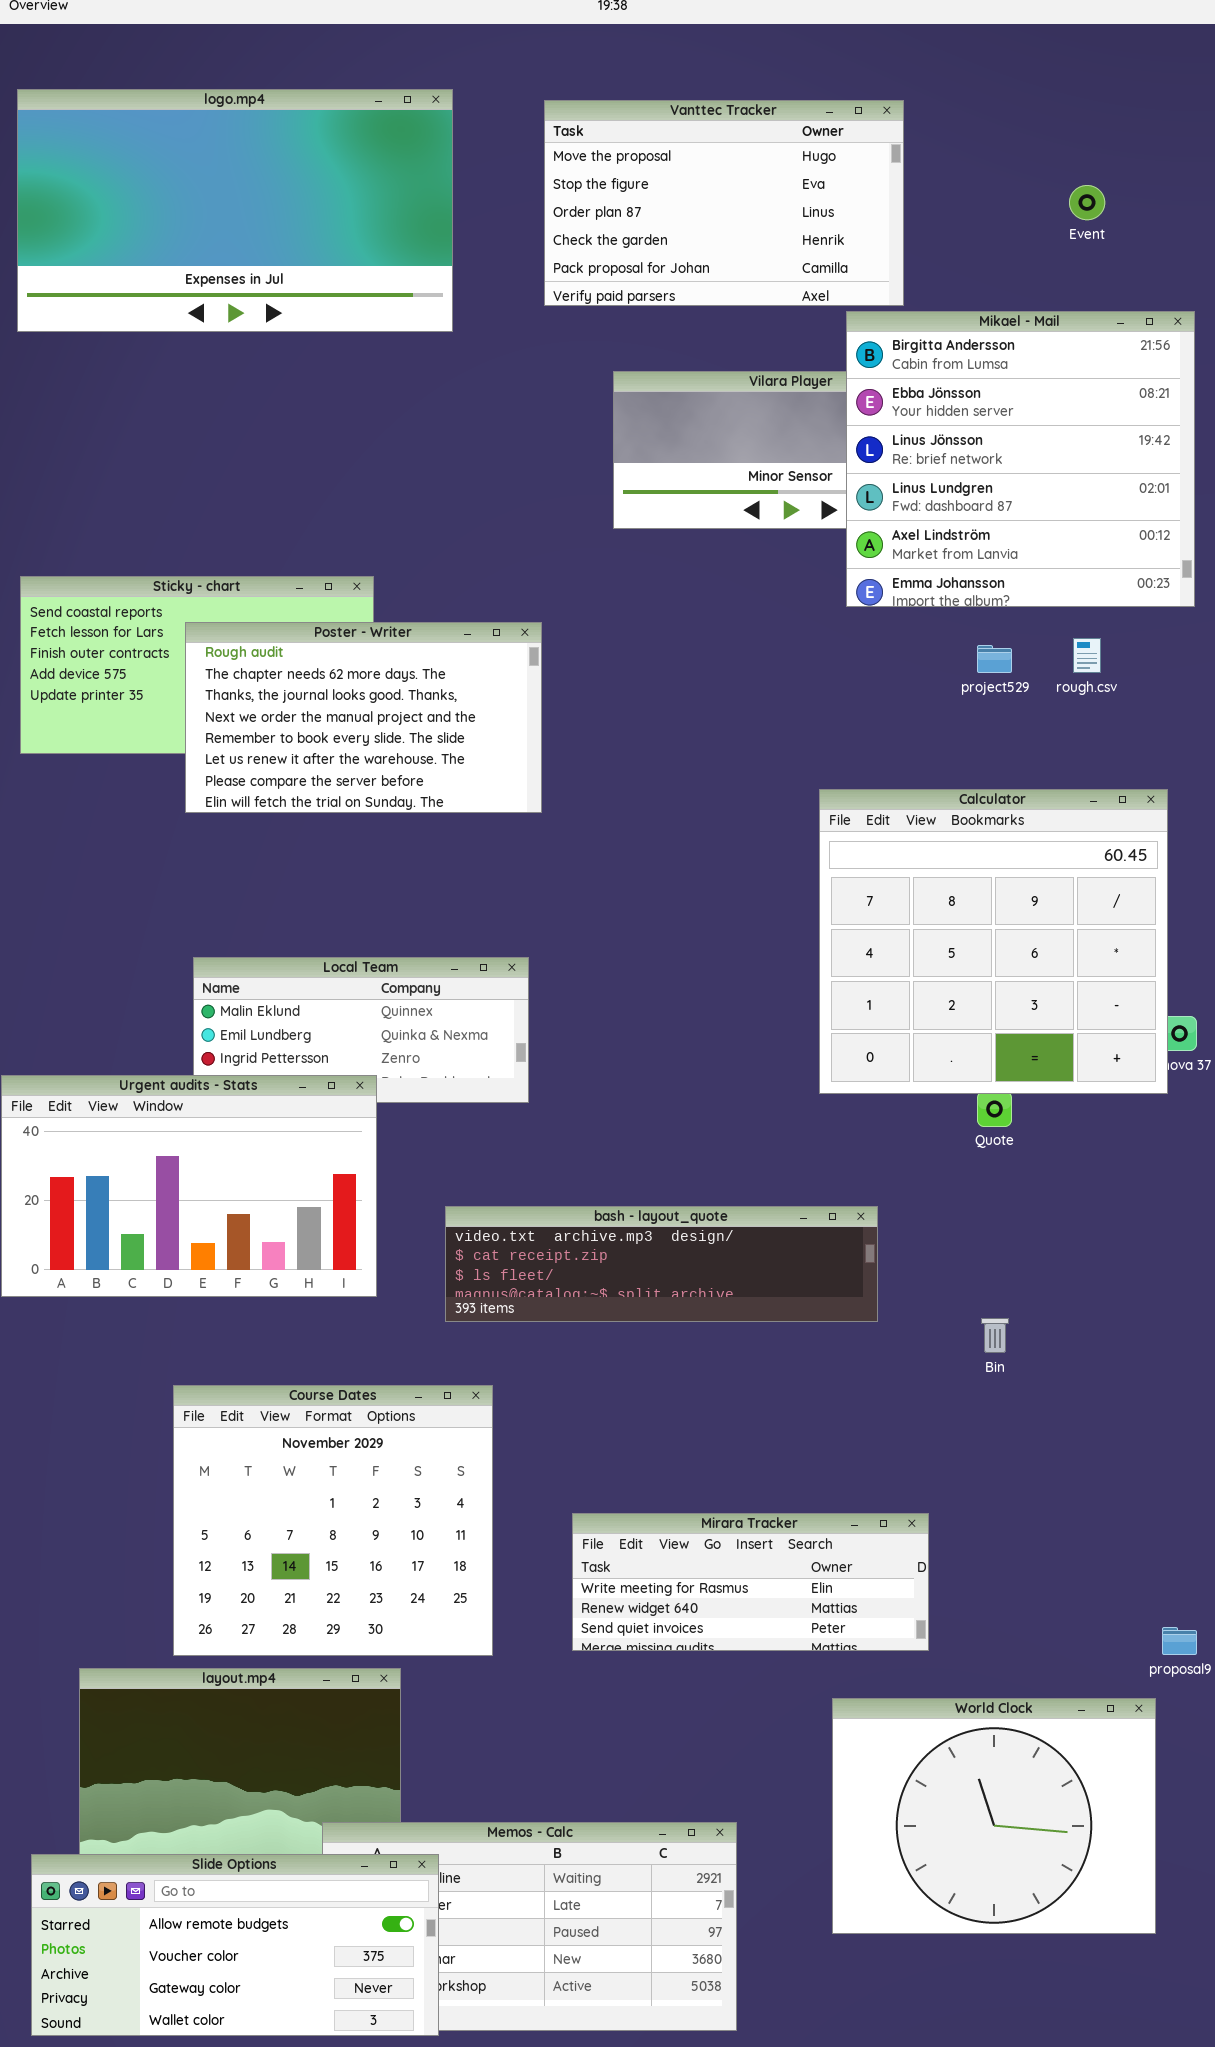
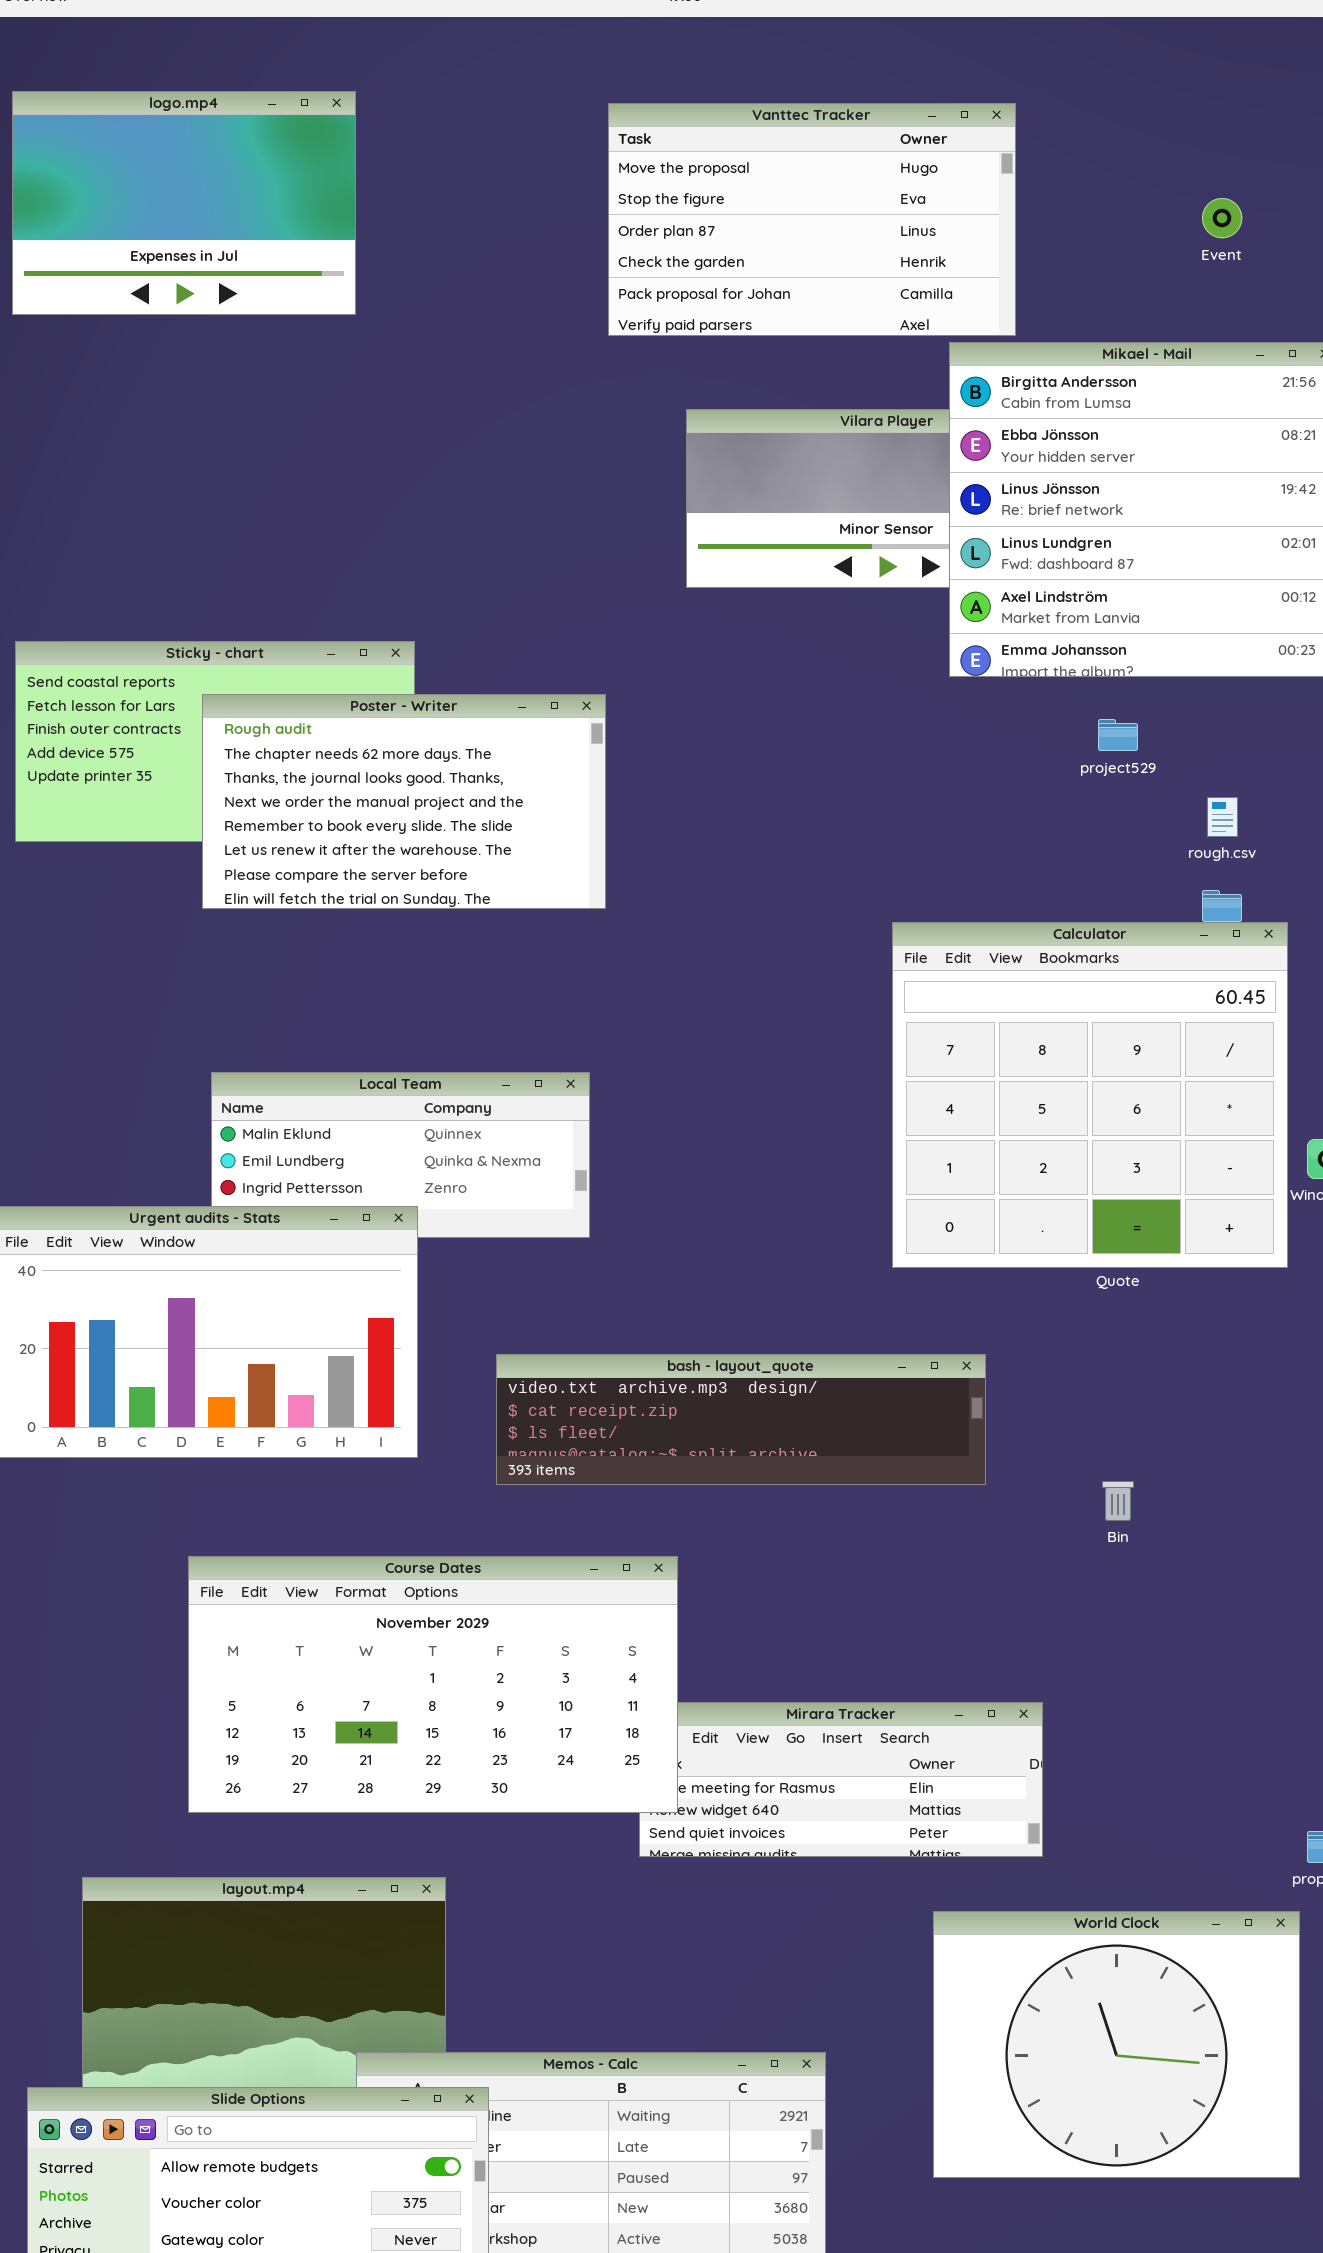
logo.mp4: [17,89,453,332] -> [12,91,356,315], resized
rough.csv: [1073,638,1101,673] -> [1207,797,1238,837], moved
Calculator: [819,789,1168,1094] -> [892,922,1288,1268], moved
Course Dates: [173,1385,493,1656] -> [188,1556,678,1813], resized

